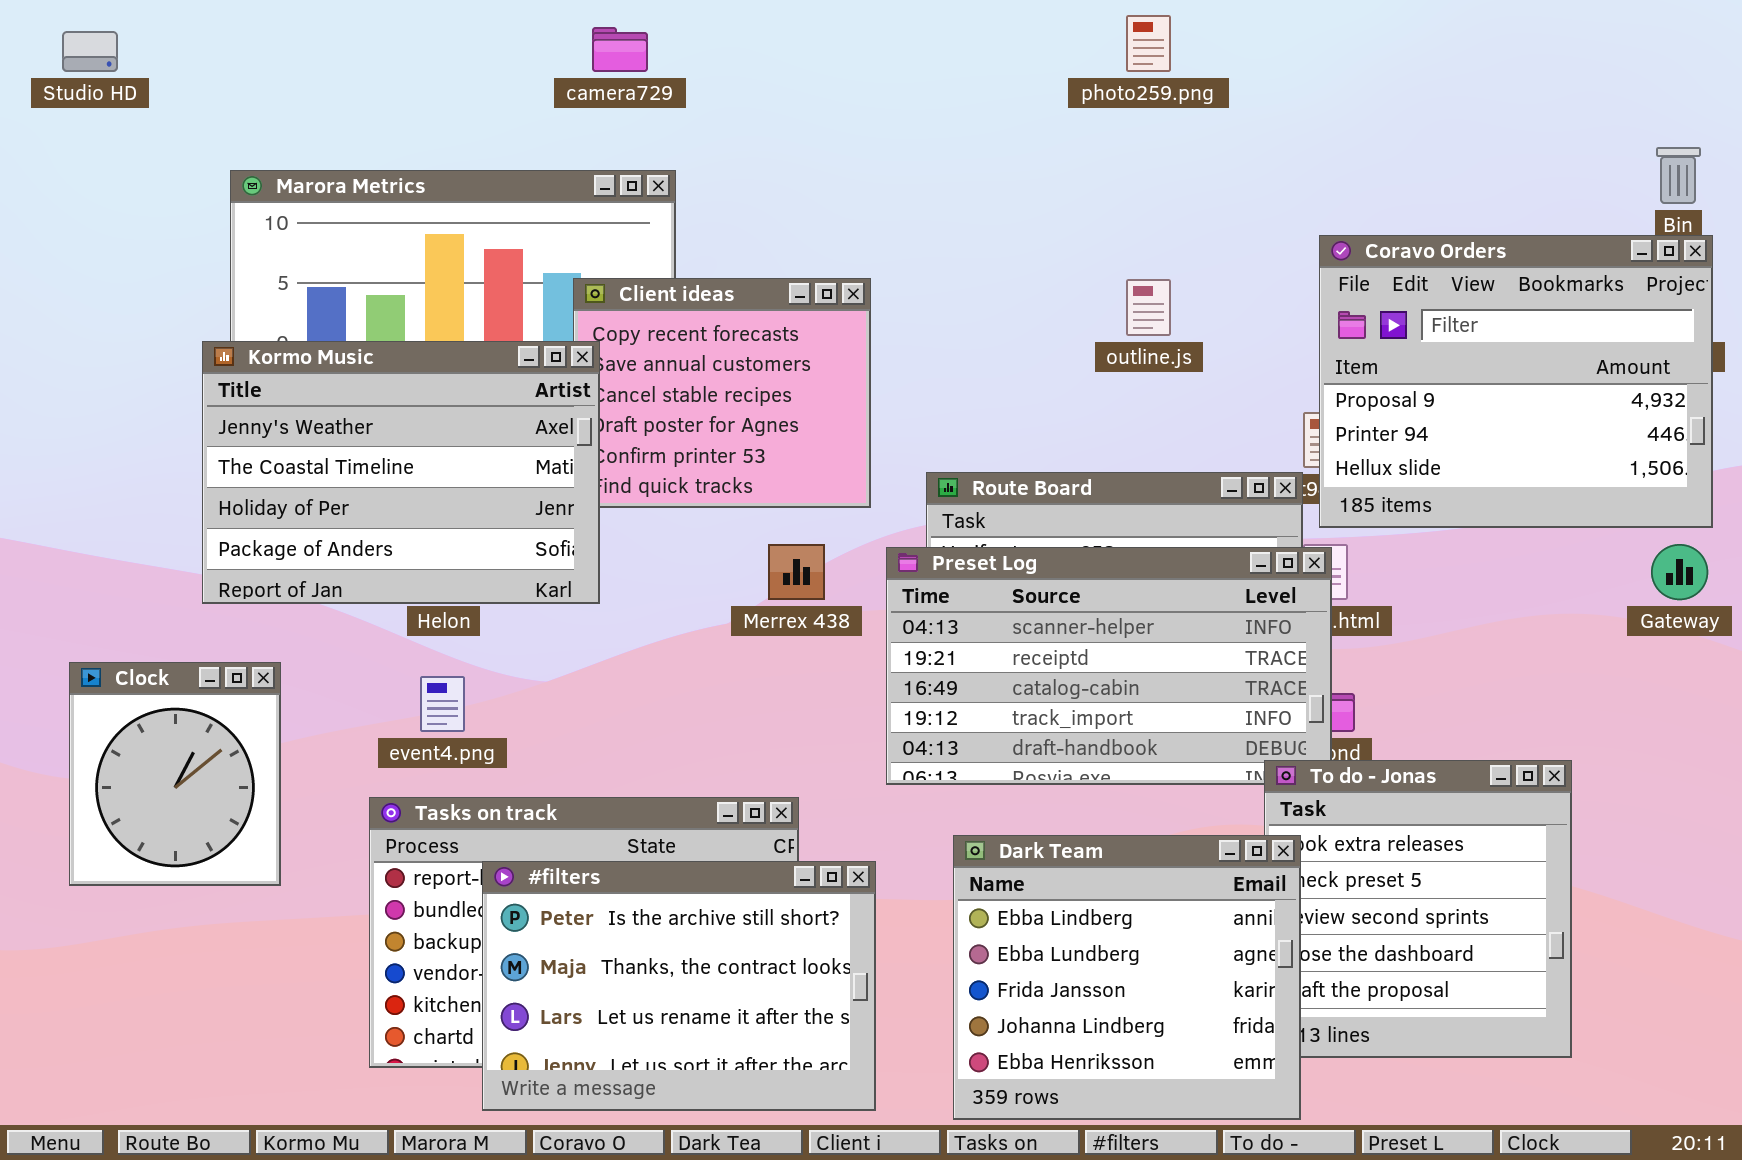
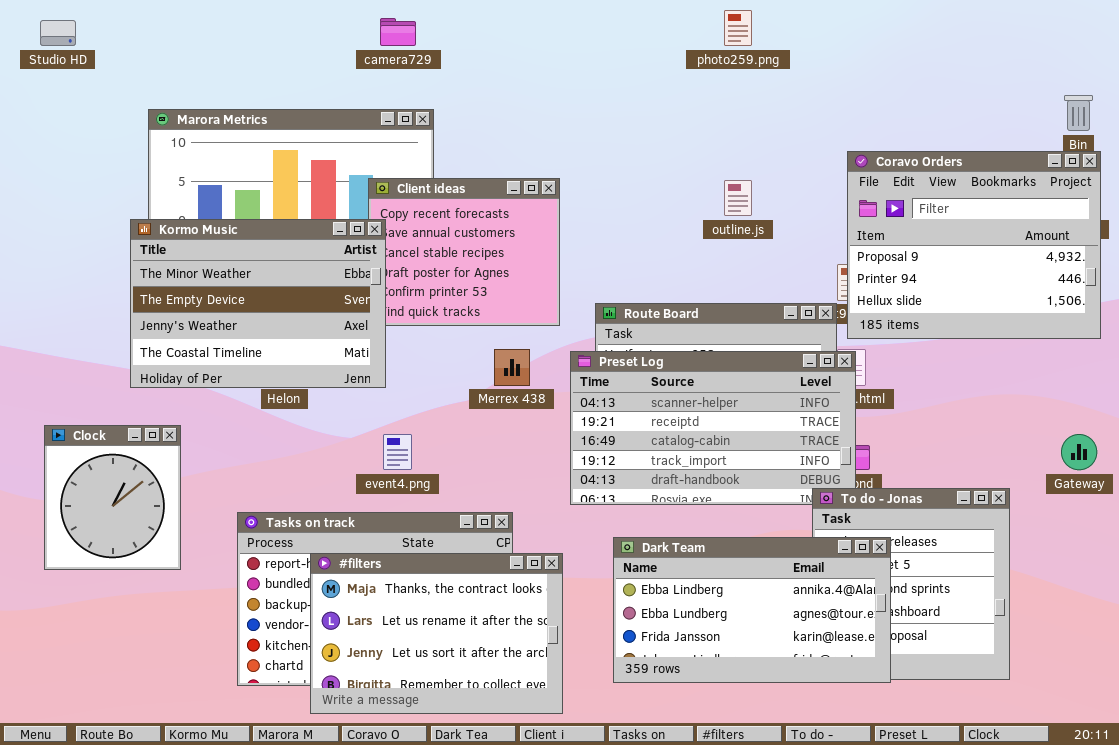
Kormo Music: [202,341,600,604] -> [130,219,386,388], scrolled up 2 rows
Gateway: [1651,544,1708,600] -> [1061,434,1097,470], moved
event4.png: [420,676,465,732] -> [383,434,412,470], moved
Dark Team: [953,835,1301,1120] -> [613,537,891,683], resized
#filters: [482,861,876,1111] -> [310,553,563,714], scrolled down 1 row

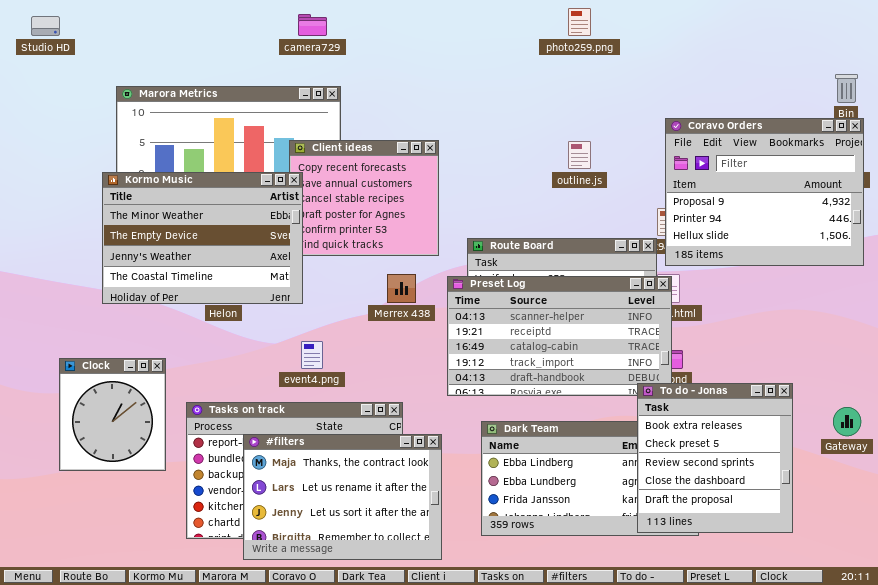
Clock: [44,425,181,570] -> [59,358,166,471], moved
Gateway: [1061,434,1097,470] -> [833,407,861,436], moved
To do - Jonas: [812,488,1010,680] -> [637,383,793,533], raised

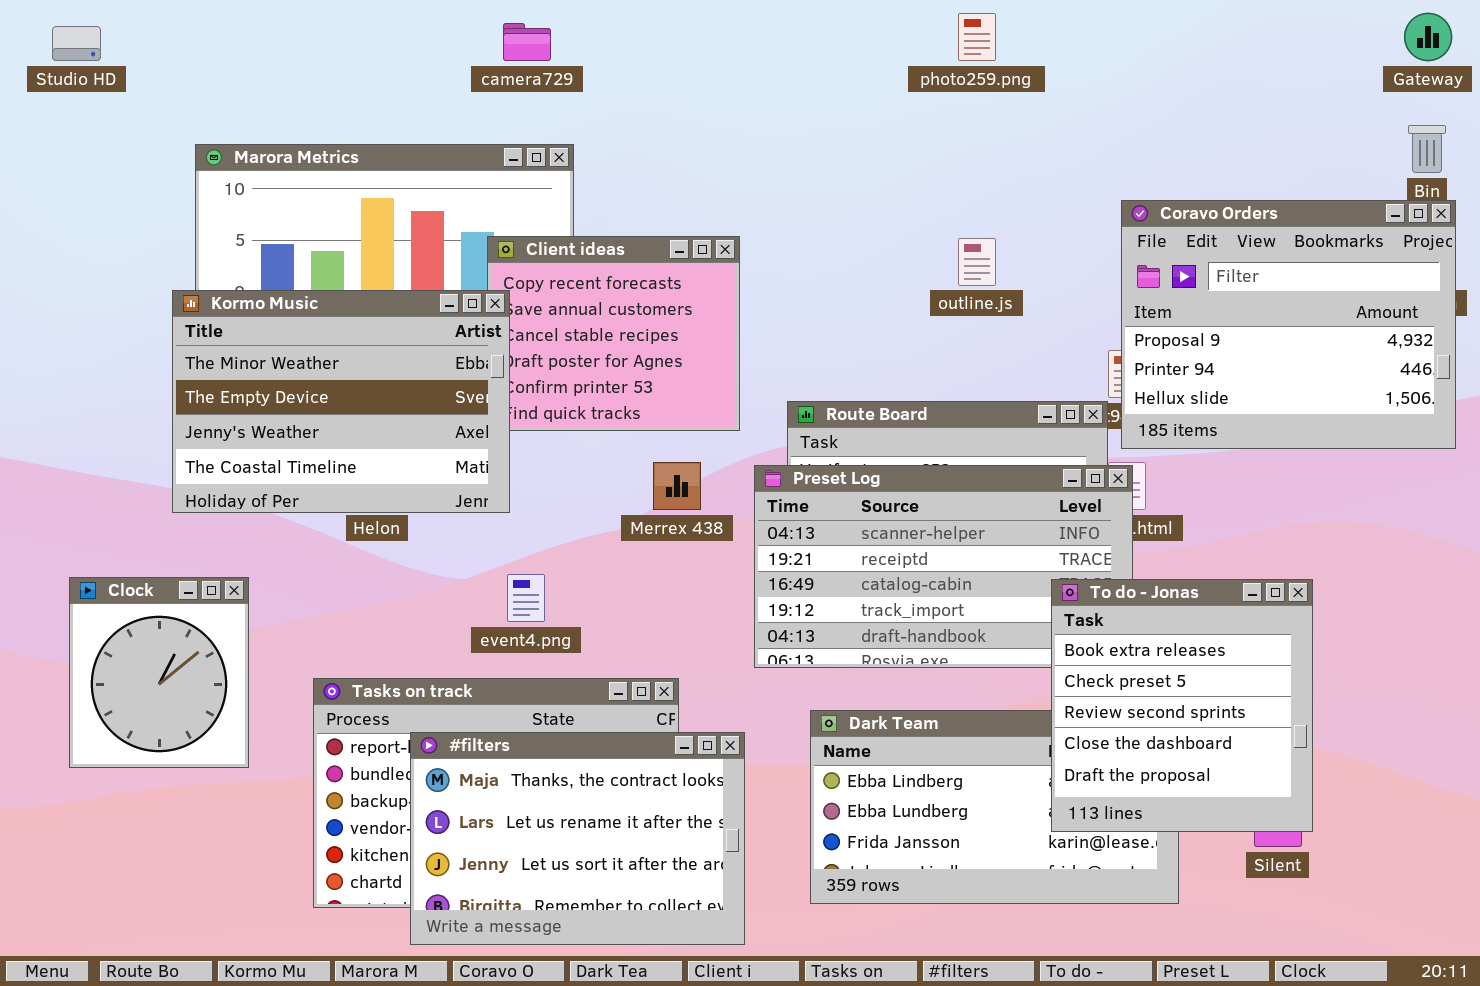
Clock: [59,358,166,471] -> [69,577,249,768], moved
To do - Jonas: [637,383,793,533] -> [1051,579,1313,832], moved
Gateway: [833,407,861,436] -> [1404,13,1452,61], moved

